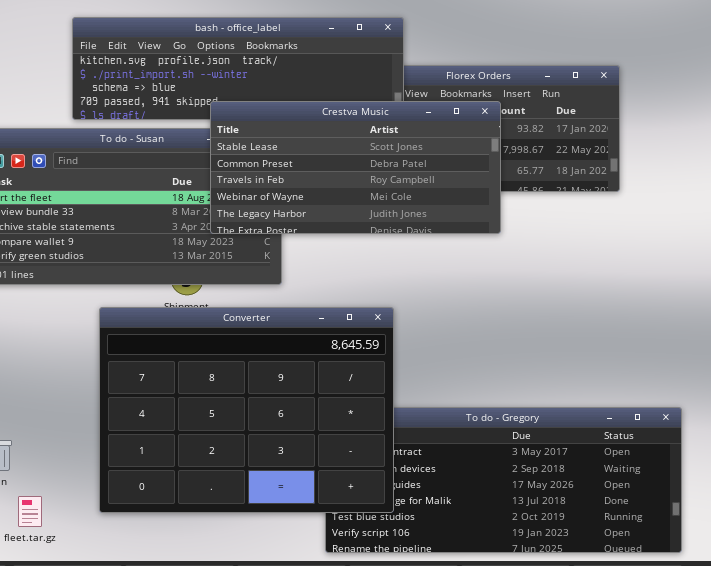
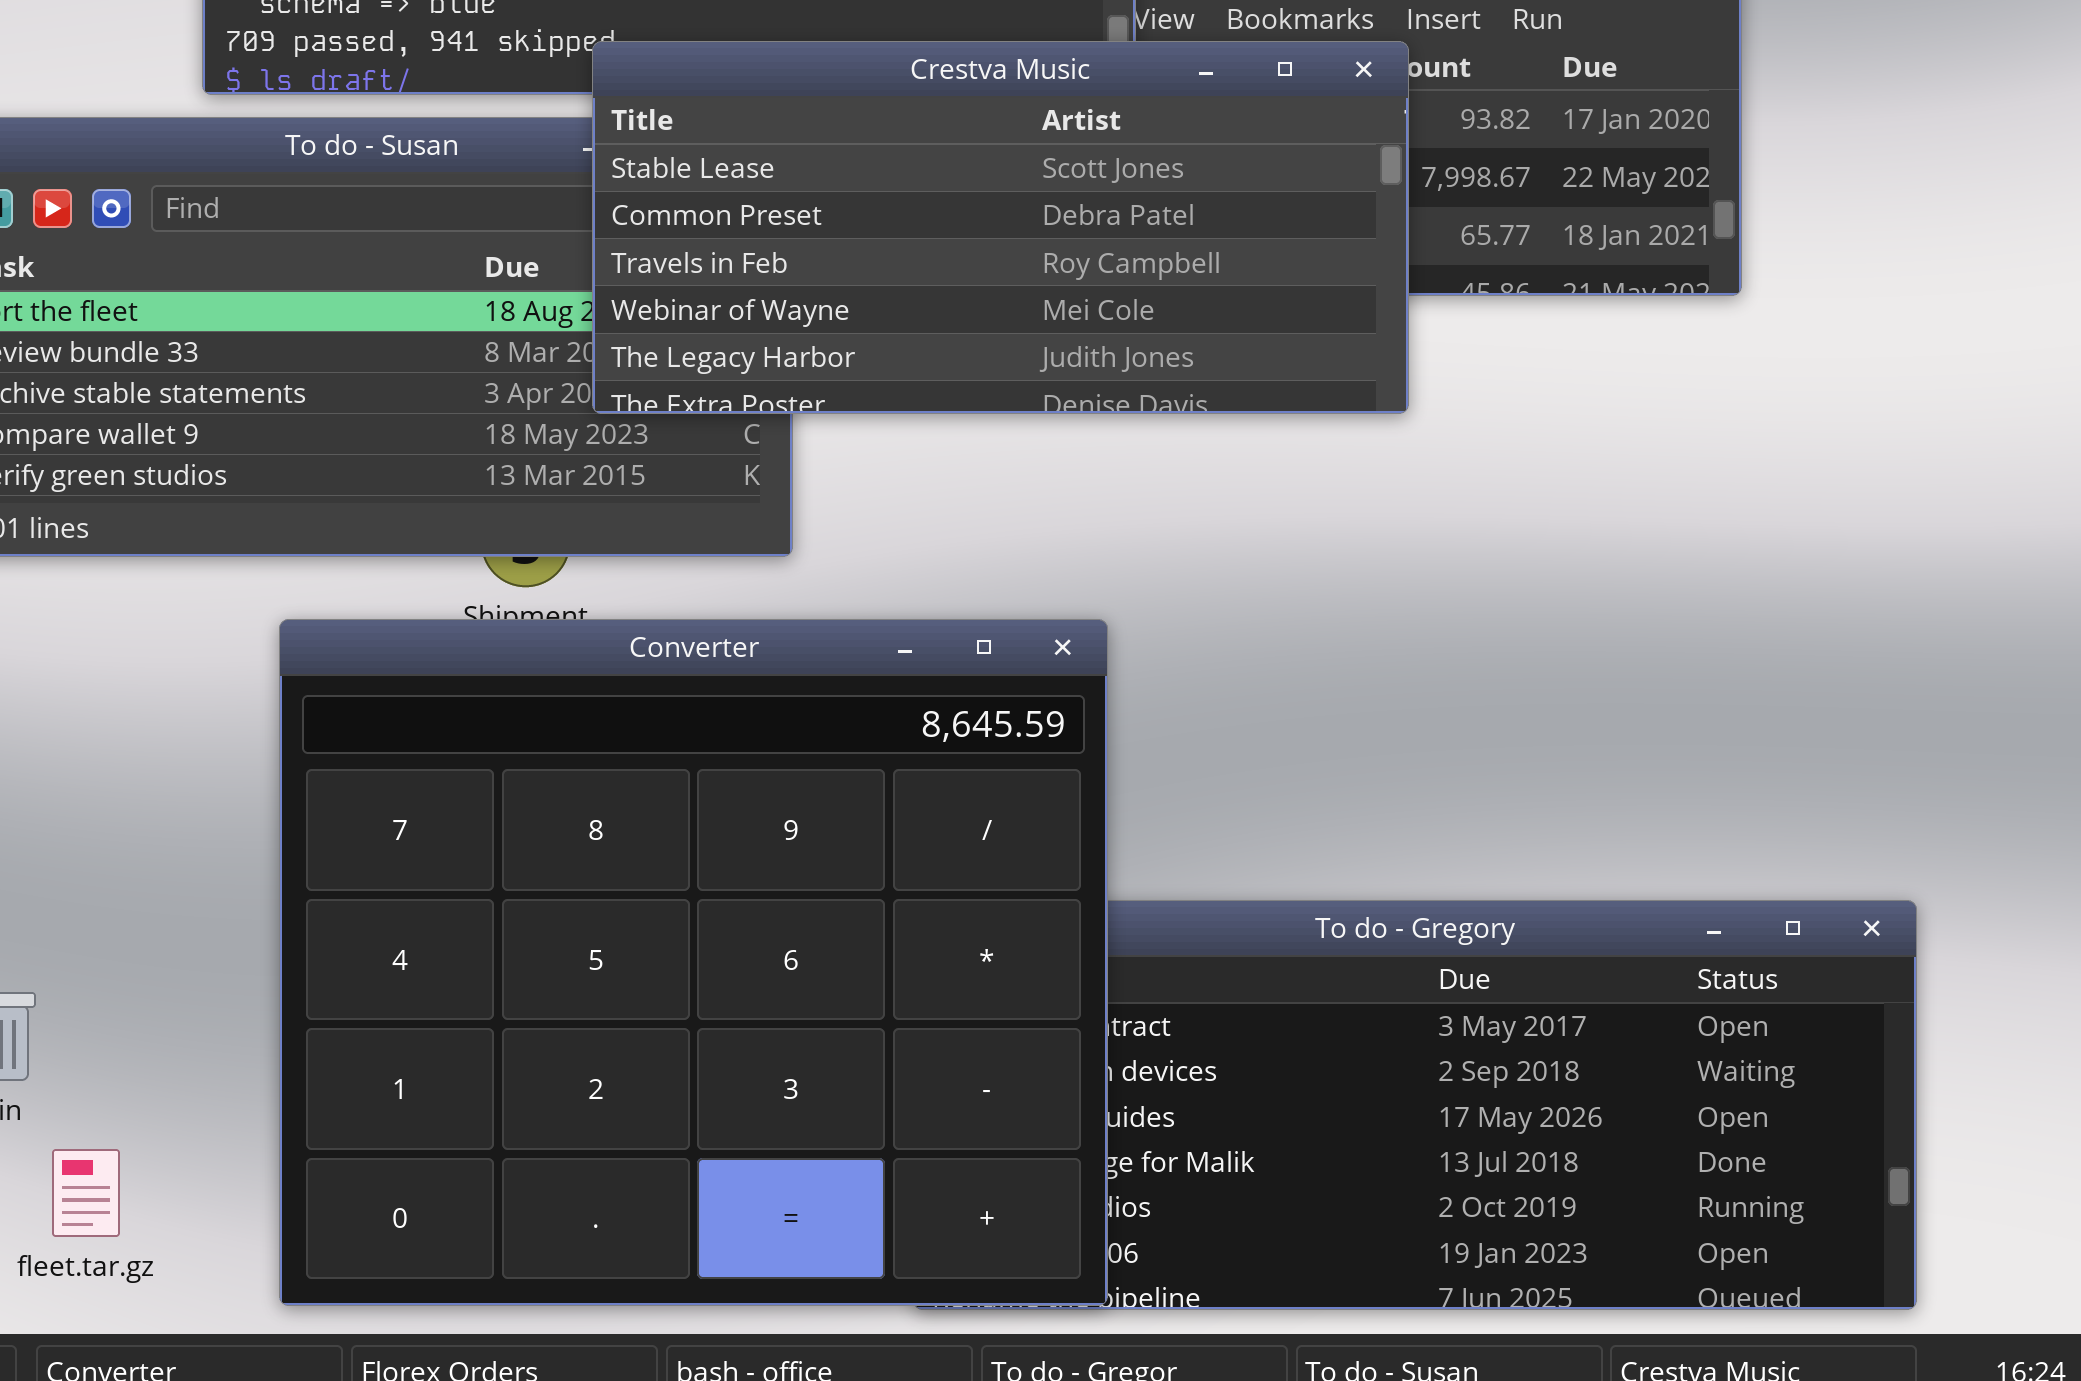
Converter: [99,307,394,513] -> [279,619,1108,1306], resized

